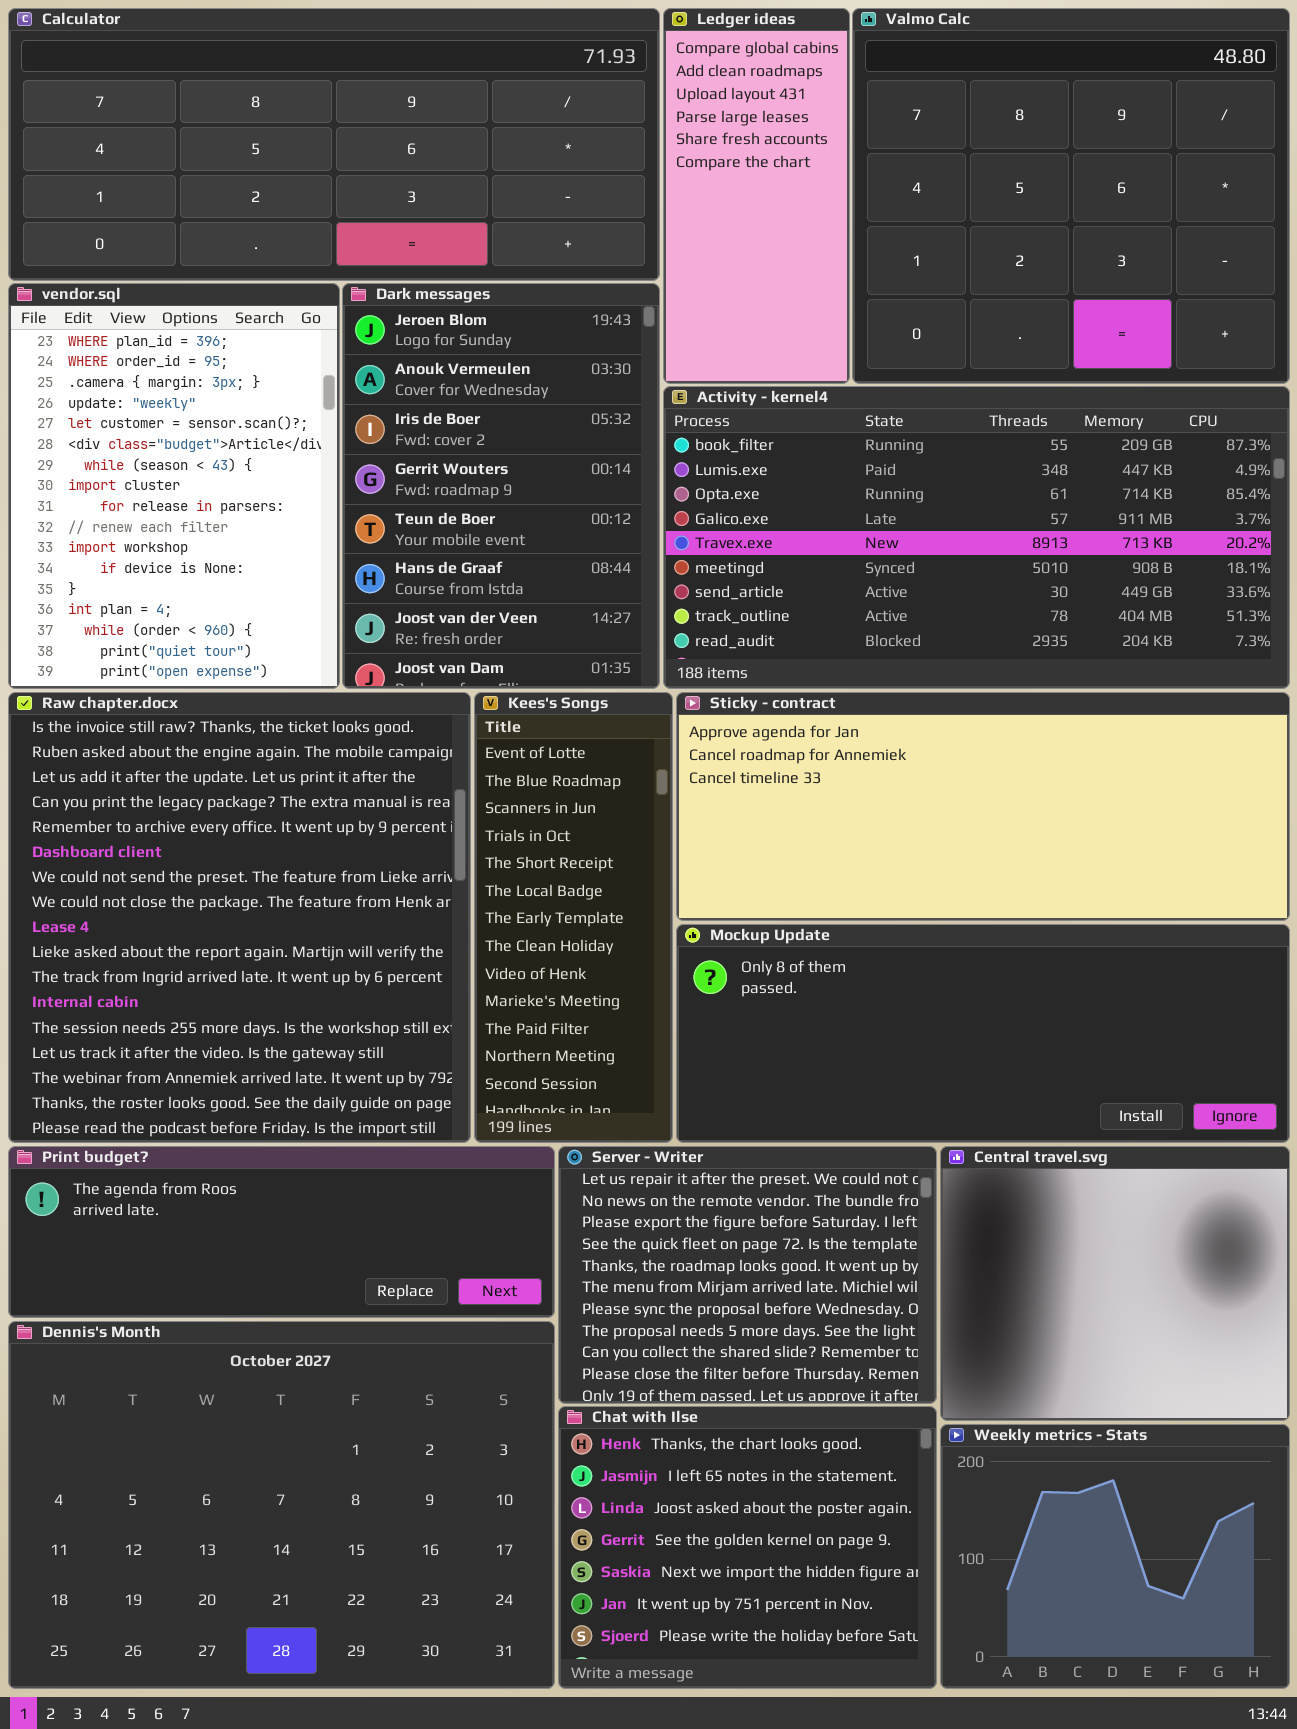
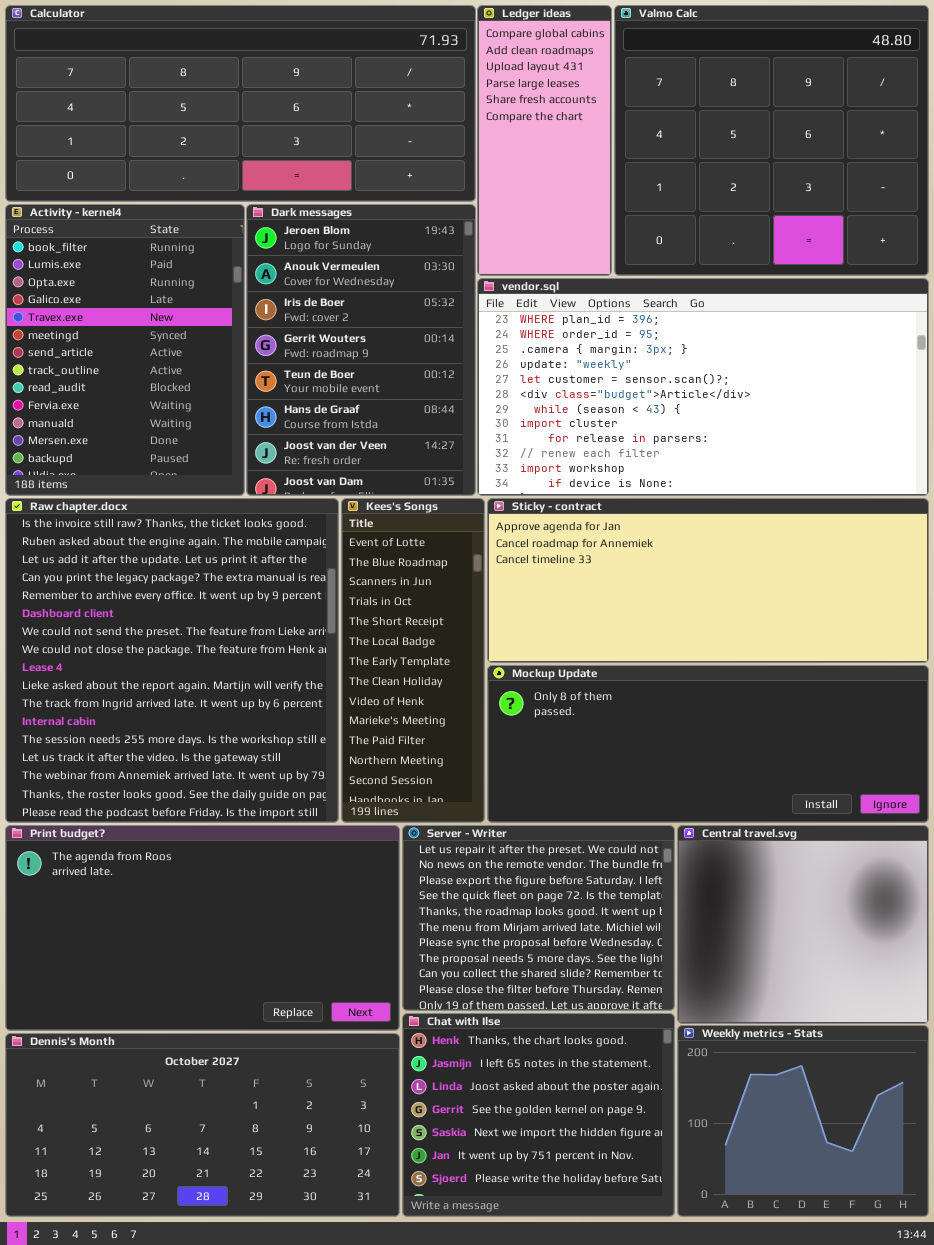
vendor.sql: [8,283,340,689] -> [477,278,929,496], moved, resized
Activity - kernel4: [663,386,1290,689] -> [5,204,245,496], moved, resized
Print budget?: [8,1146,555,1318] -> [5,825,400,1031], resized
Dennis's Month: [8,1321,555,1689] -> [5,1033,400,1217], resized

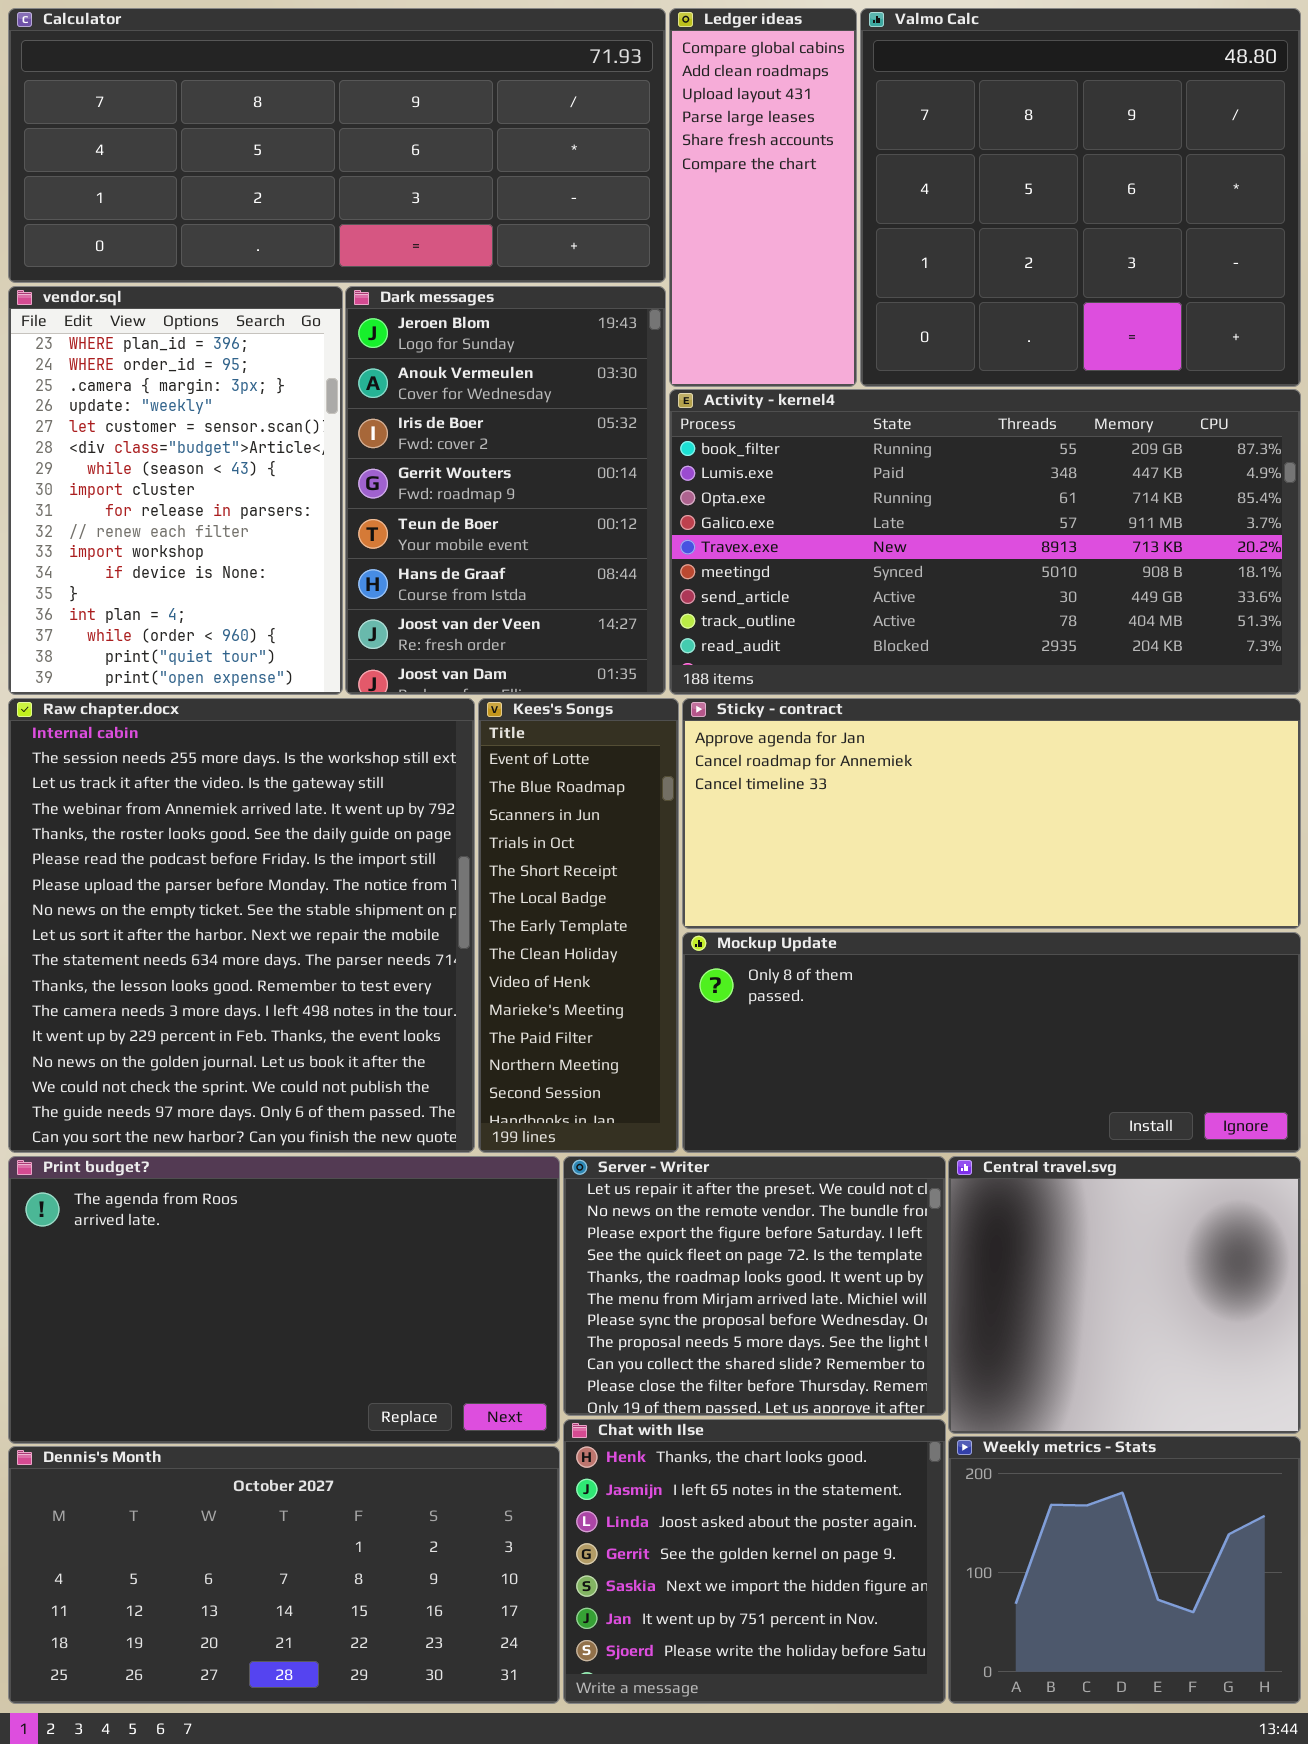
Activity - kernel4: [5,204,245,496] -> [669,389,1301,695], moved, resized
vendor.sql: [477,278,929,496] -> [8,286,343,695], moved, resized
Raw chapter.docx: [5,498,339,823] -> [8,698,475,1153], scrolled down 11 rows

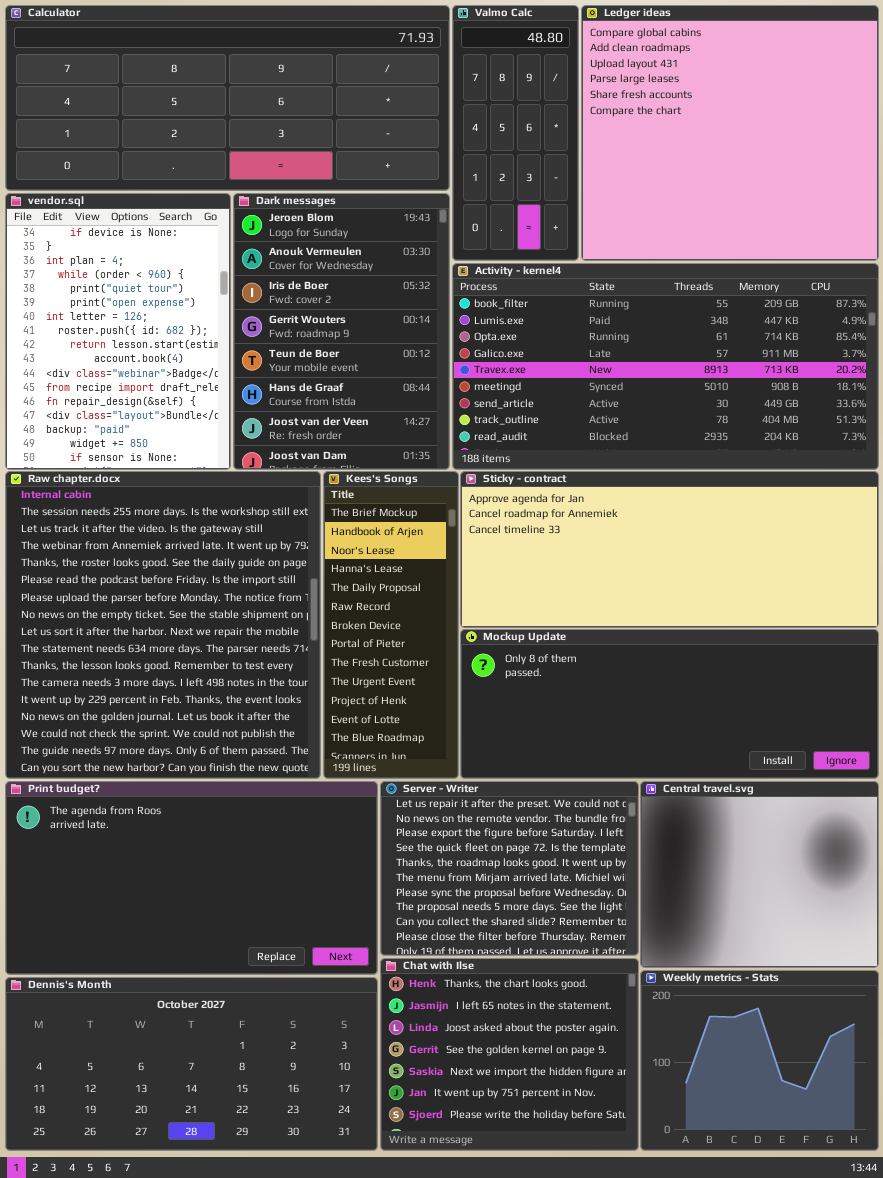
Ledger ideas: [669,8,857,387] -> [581,5,879,261], moved, resized
Valmo Calc: [860,8,1301,387] -> [452,5,579,261], moved, resized
vendor.sql: [8,286,343,695] -> [5,193,231,470], scrolled down 11 rows
Kees's Songs: [478,698,679,1153] -> [323,471,459,779], scrolled up 11 rows

